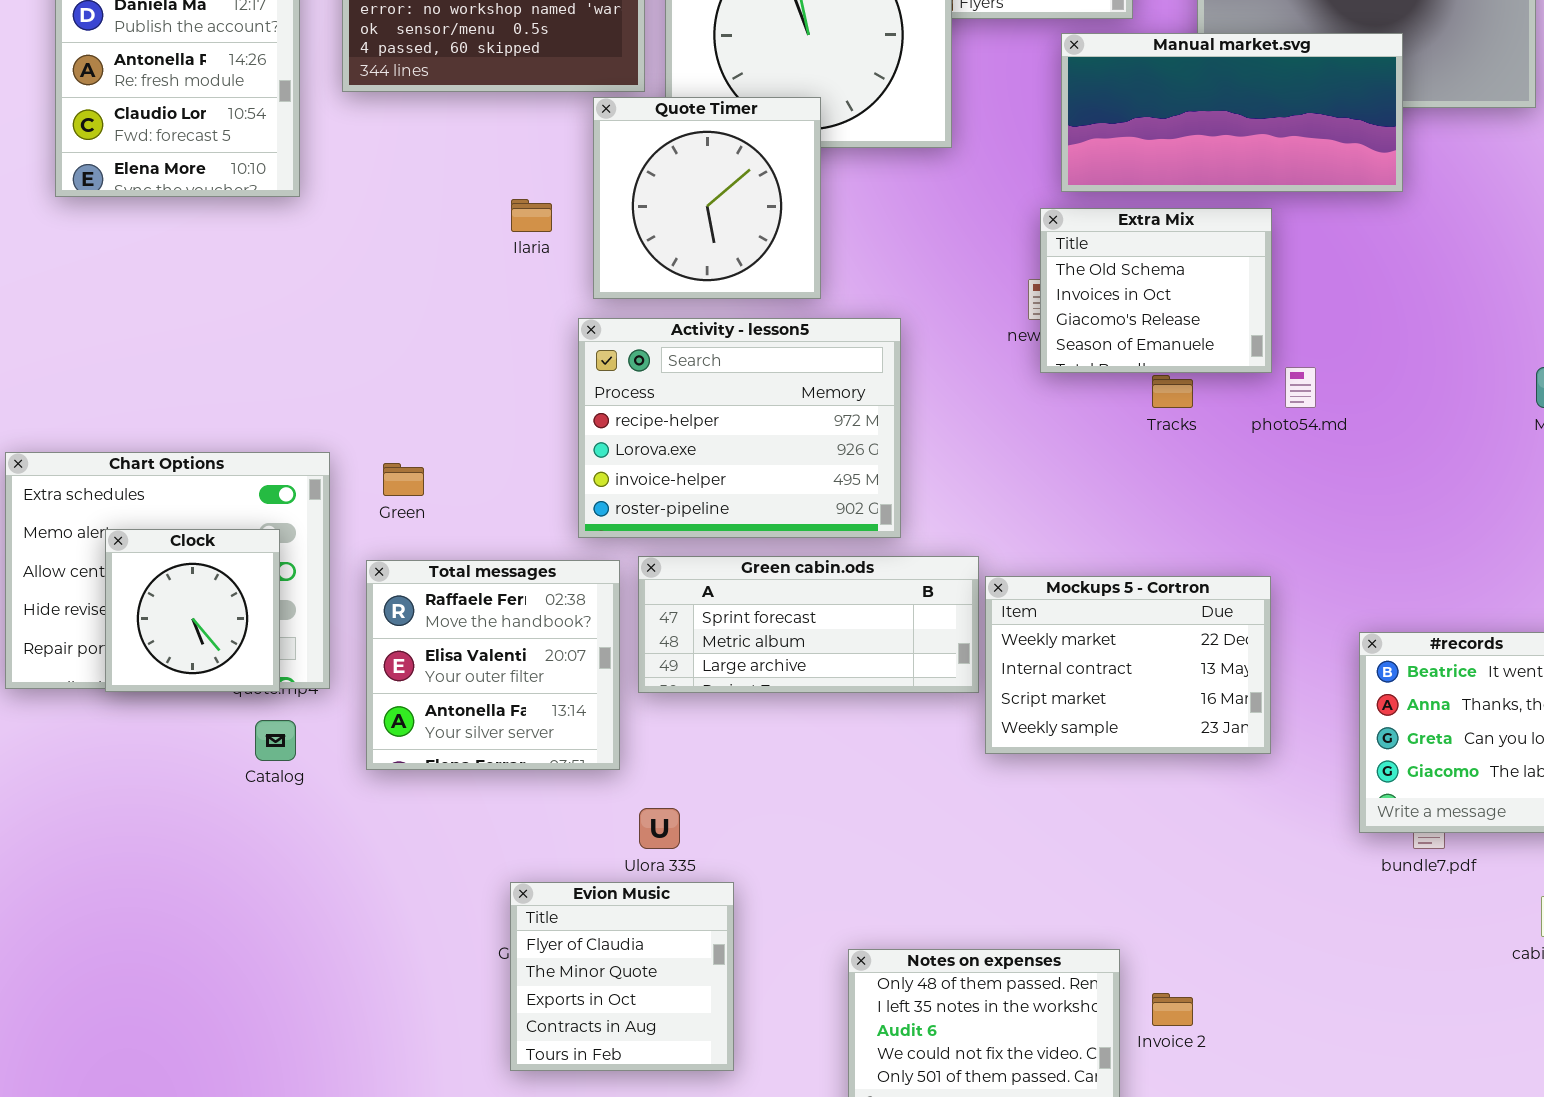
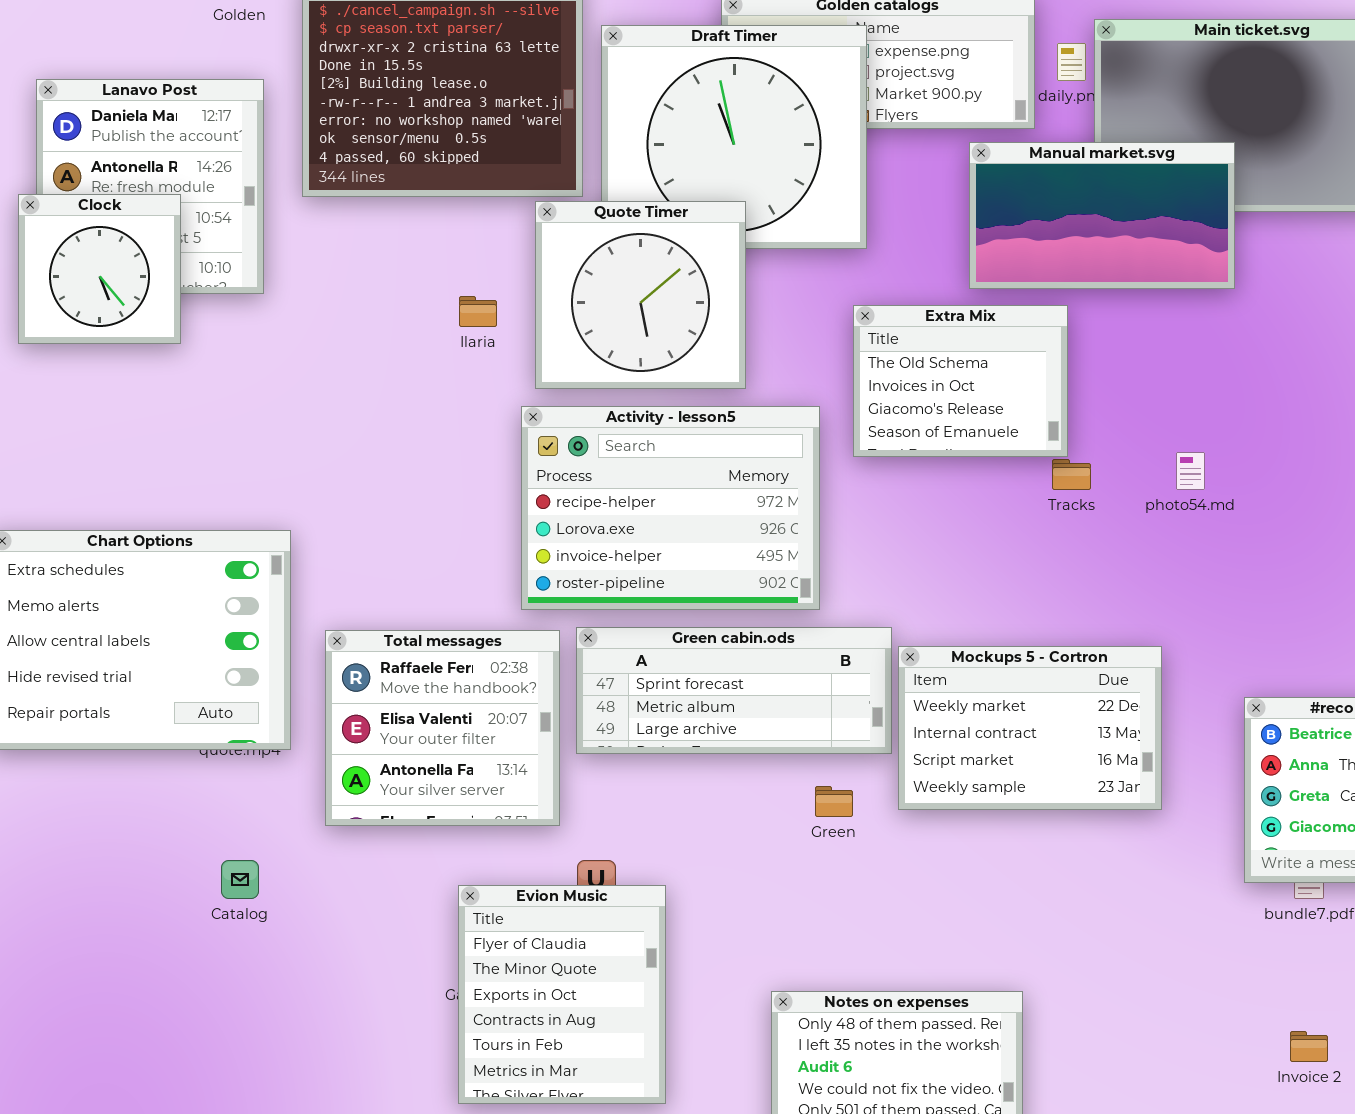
Manual market.svg: [1061,33,1403,192] -> [969,142,1235,289], resized
Extra Mix: [1040,208,1272,373] -> [853,305,1068,457], moved
Green: [383,463,424,496] -> [815,786,853,817], moved
Clock: [105,529,280,692] -> [18,194,181,344], moved
Catalog: [255,720,296,761] -> [221,860,259,899], moved
Evion Music: [510,882,734,1071] -> [458,885,666,1104], resized
Invoice 2: [1152,993,1193,1026] -> [1290,1031,1328,1062], moved

